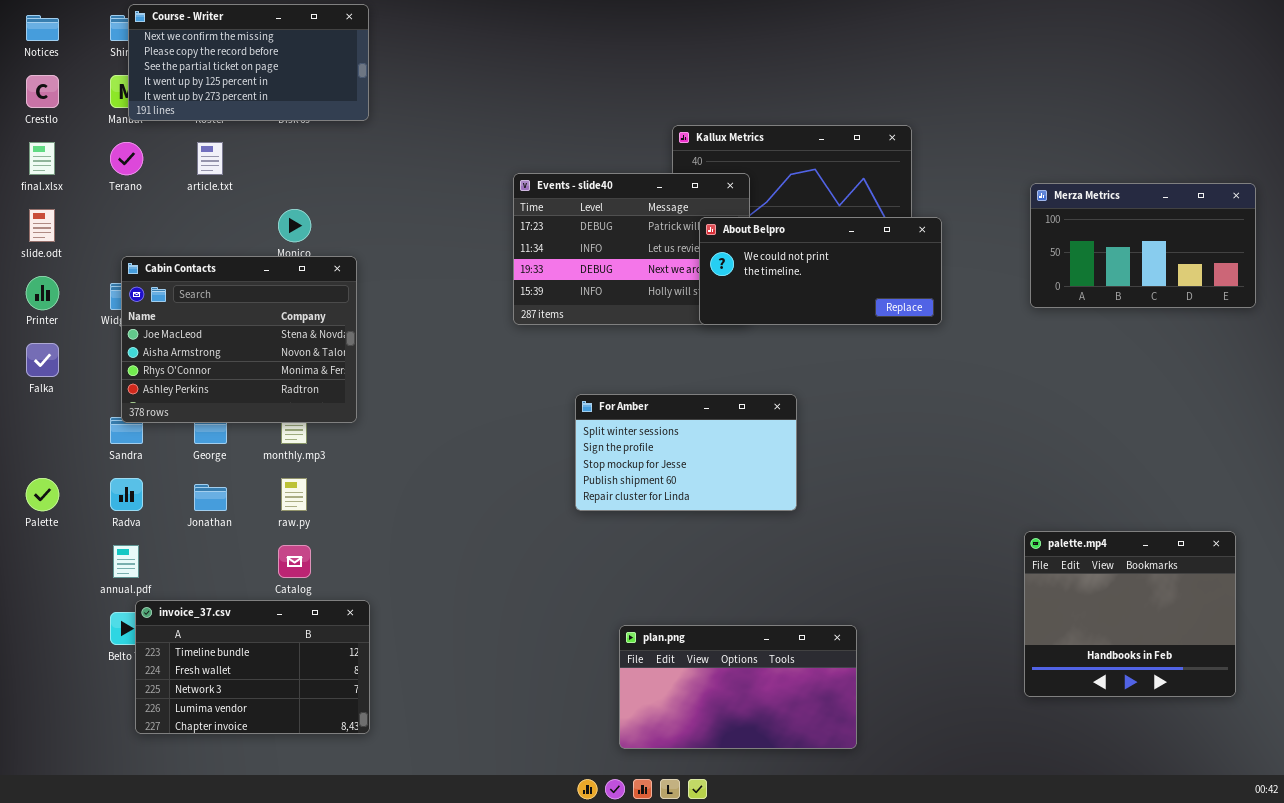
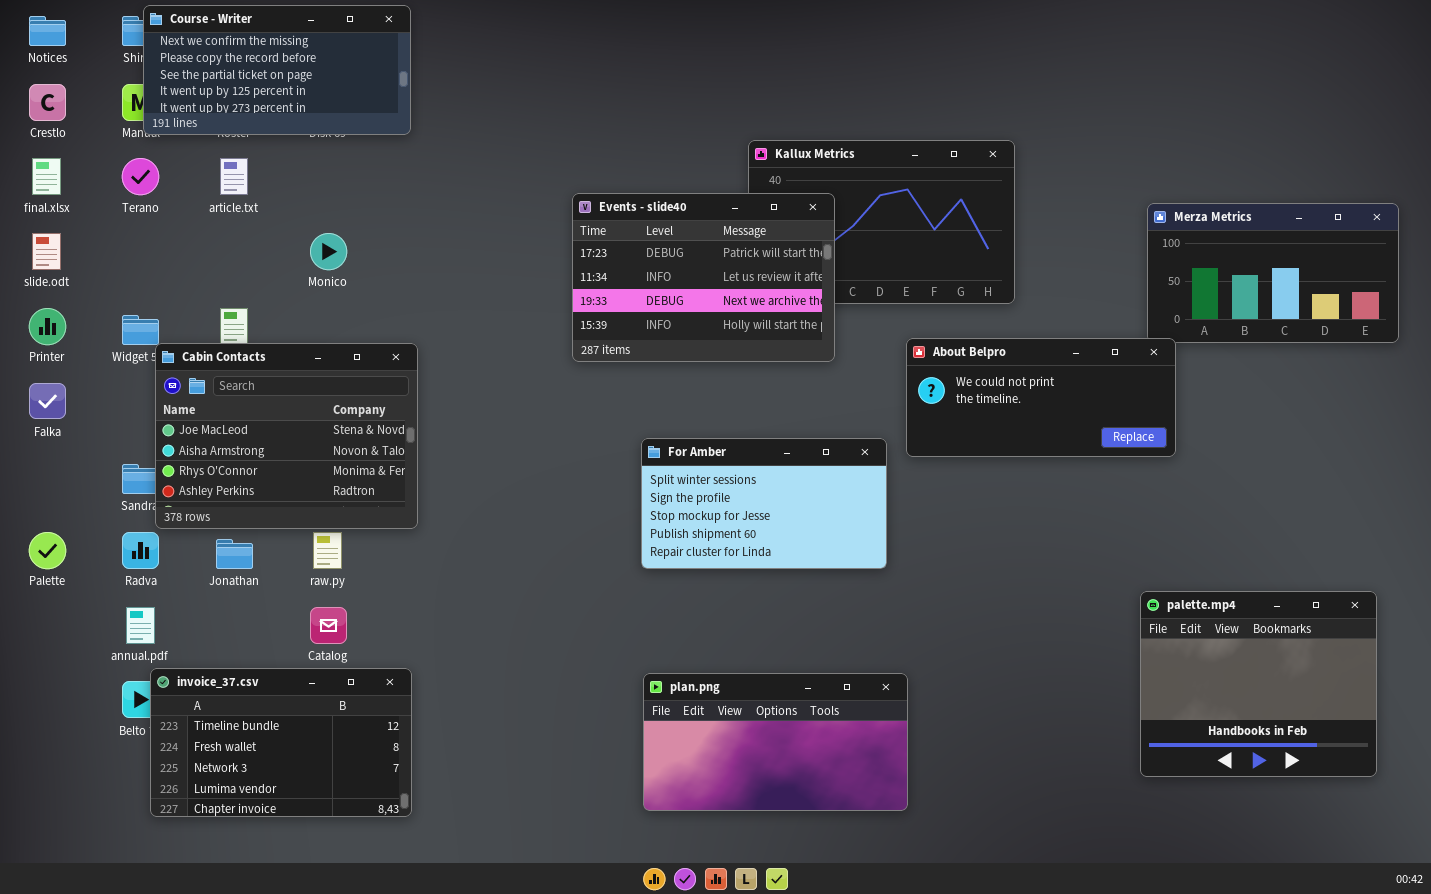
About Belpro: [699,217,942,325] -> [906,338,1176,457], moved
Cabin Contacts: [121,256,357,423] -> [155,343,418,529], moved
plan.png: [619,625,857,749] -> [643,673,908,811], moved

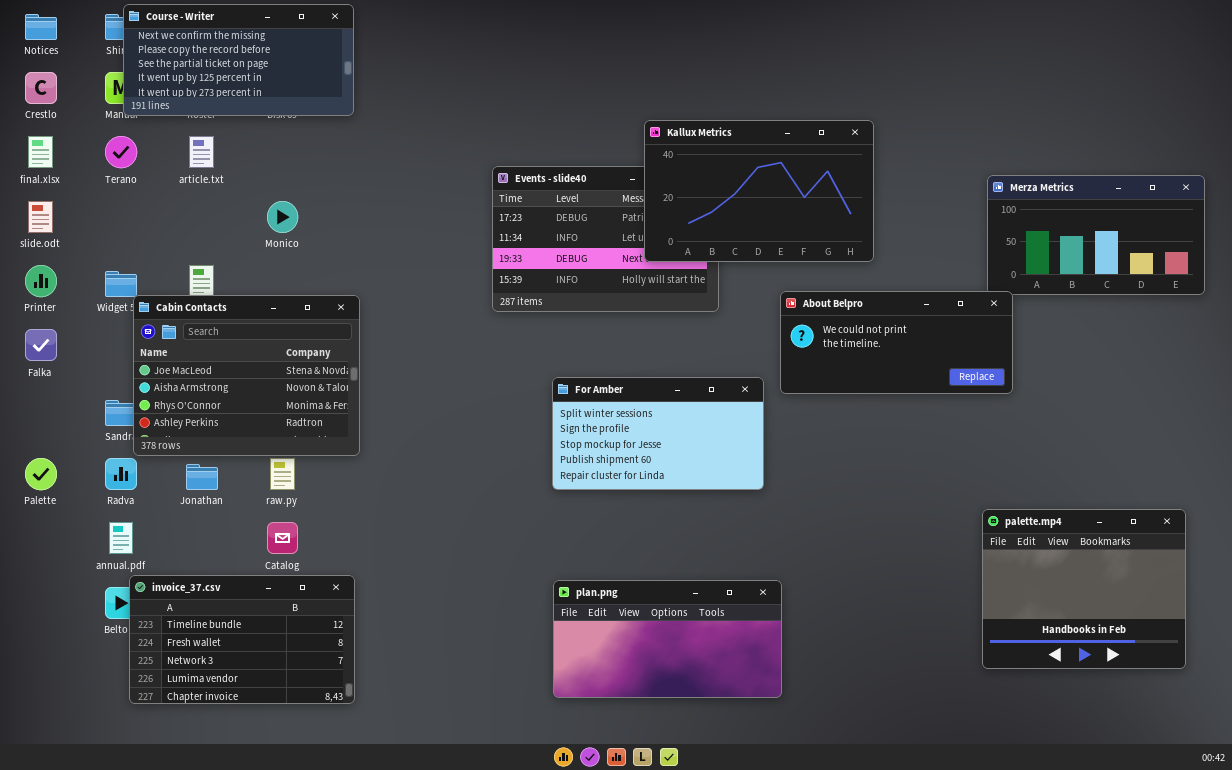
Kallux Metrics: [748,140,1015,304] -> [644,120,874,262], raised

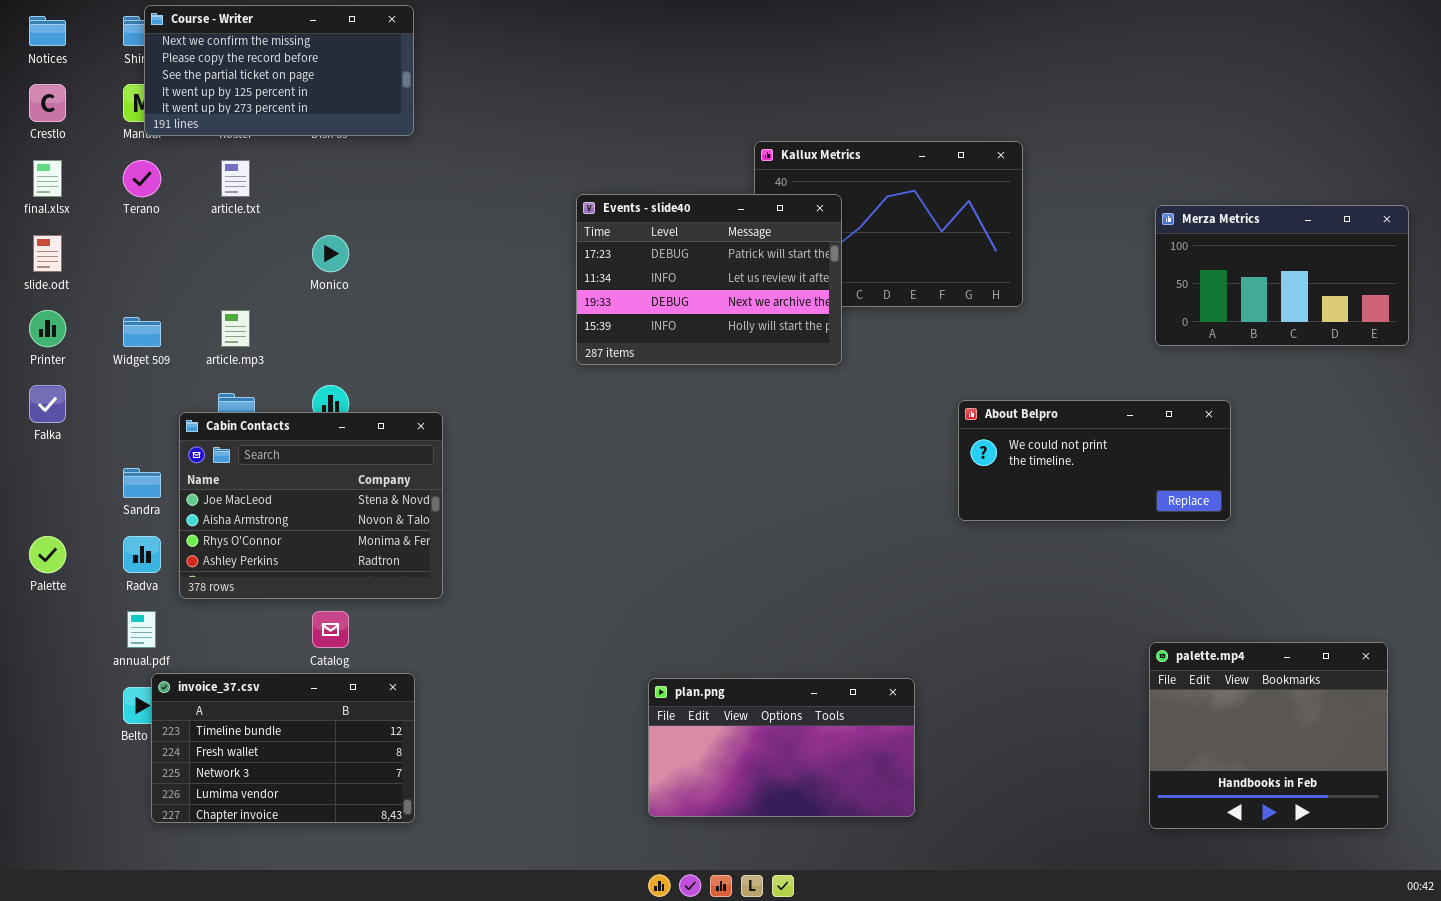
Events - slide40: [492,166,719,312] -> [576,194,842,365], raised
About Belpro: [780,291,1013,394] -> [958,400,1231,521], moved
Cabin Contacts: [133,295,360,456] -> [179,412,443,599], moved
For Amber: [552,377,764,490] -> none, closed
palette.mp4: [982,509,1186,669] -> [1149,642,1388,829], moved

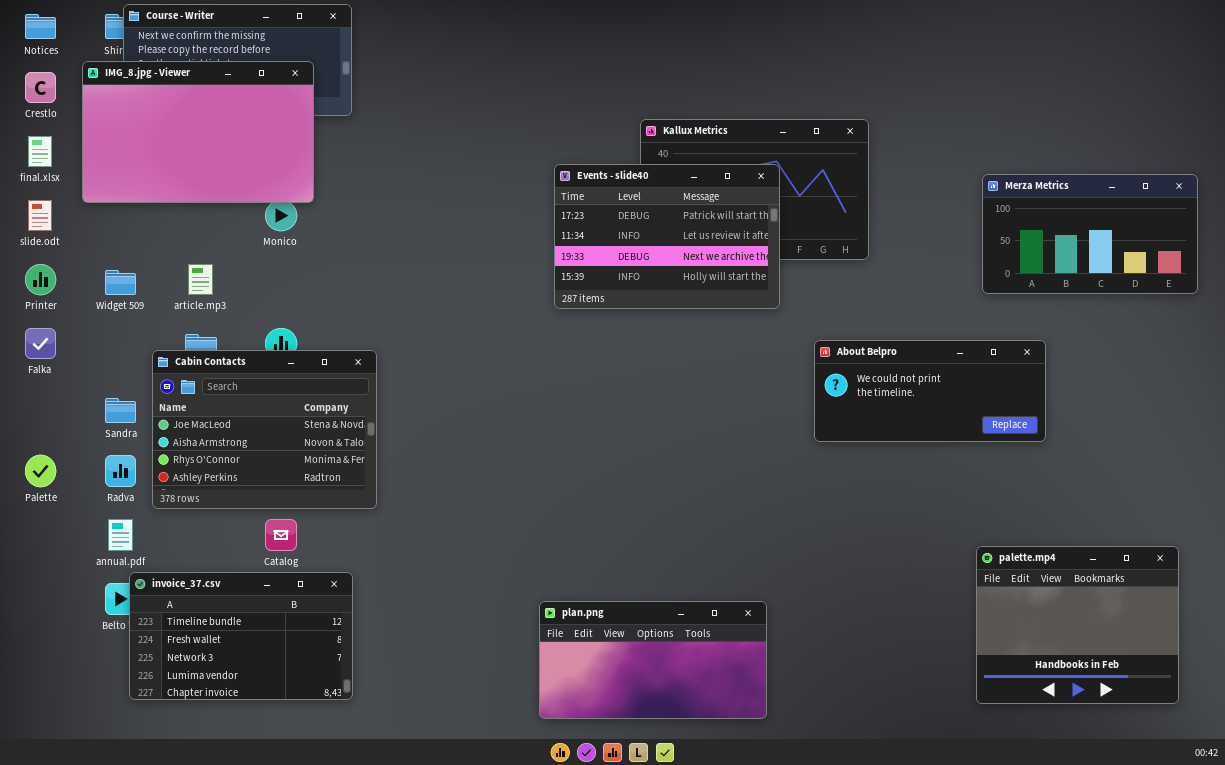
IMG_8.jpg - Viewer: none -> [82,61,314,203], opened
Events - slide40: [576,194,842,365] -> [554,164,780,309], moved
plan.png: [648,678,915,817] -> [539,601,767,719], moved

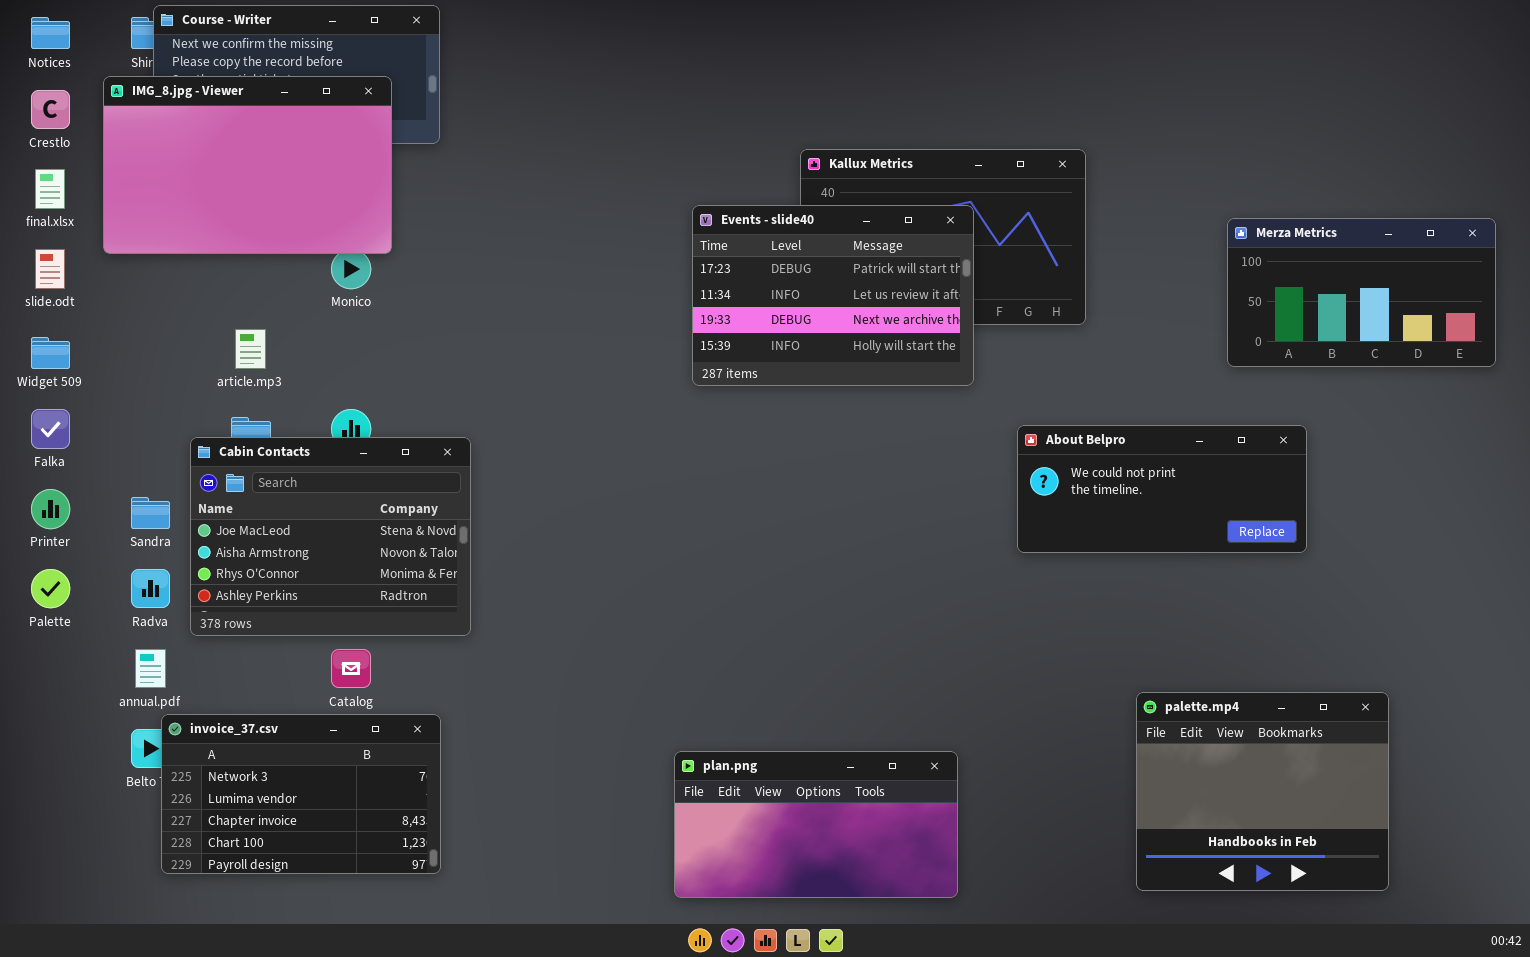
Printer: [25,264,56,295] -> [31,489,70,529], moved
Widget 509: [105,270,136,295] -> [31,337,70,369], moved
palette.mp4: [976,546,1179,704] -> [1136,692,1389,891], moved
invoice_37.csv: [129,572,353,700] -> [161,714,441,874], scrolled down 2 rows

